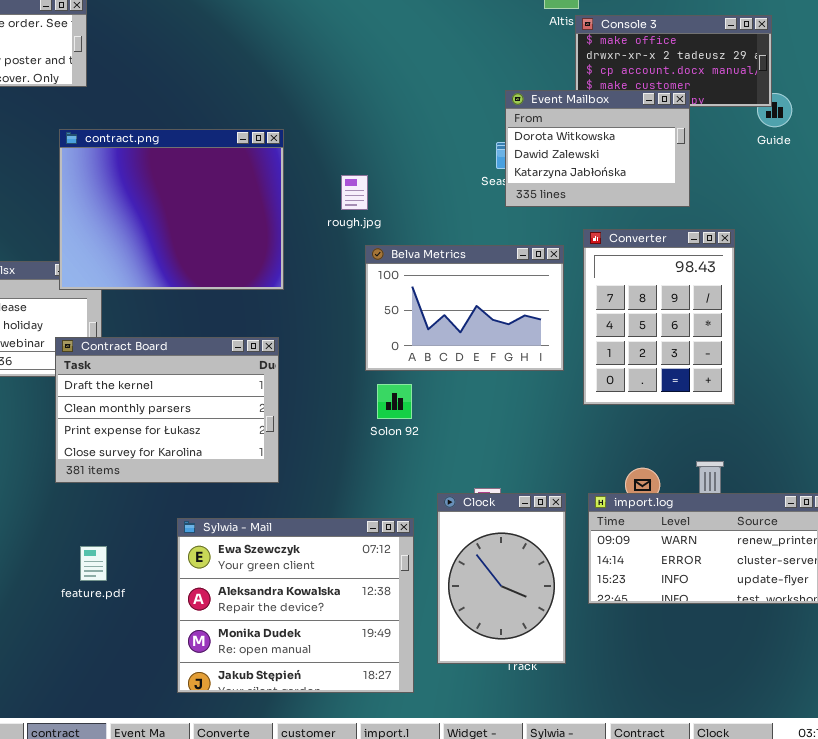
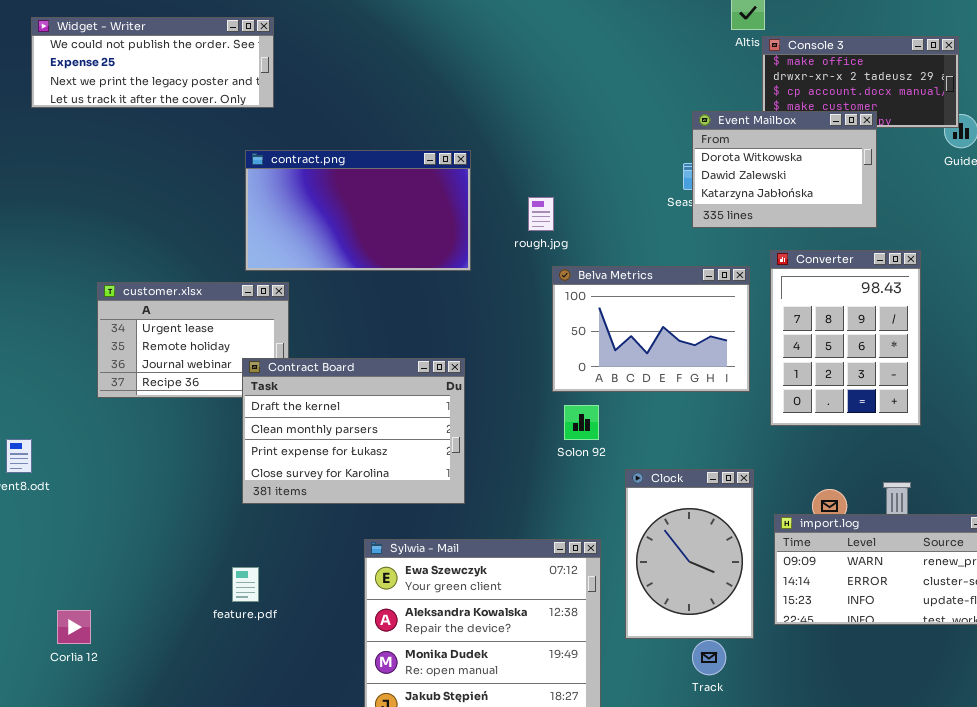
contract.png: [59,129,284,290] -> [245,150,471,271], resized
Clock: [437,493,566,664] -> [625,469,754,639], moved
feature.pdf: [80,546,107,581] -> [232,567,259,602], moved

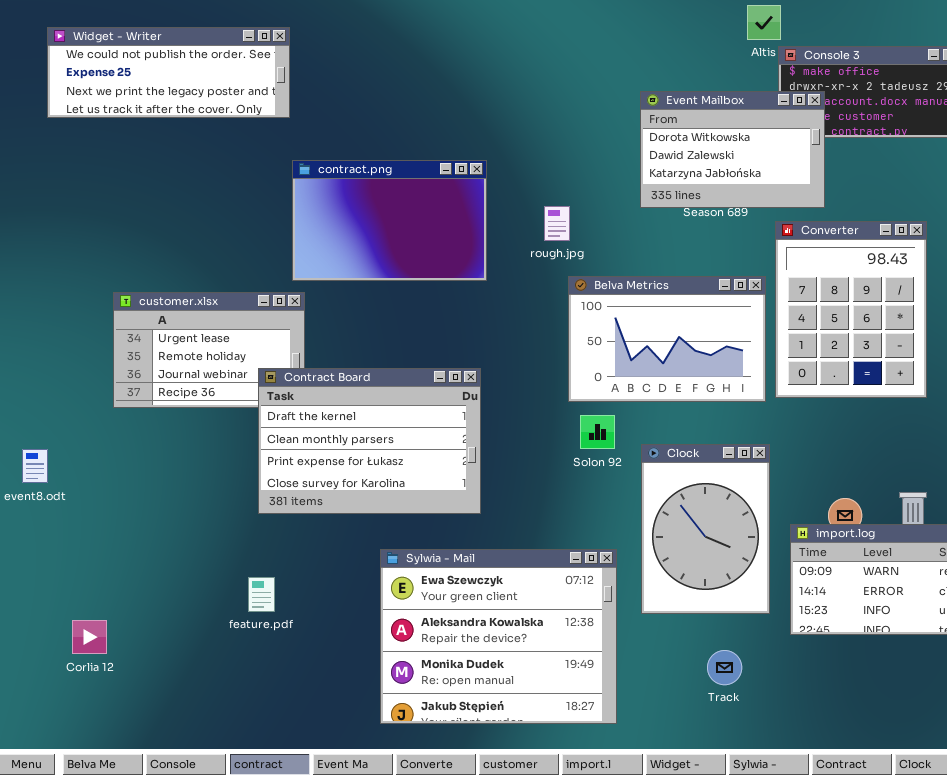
Event Mailbox: [692,111,877,228] -> [640,91,825,208], moved
contract.png: [245,150,471,271] -> [292,160,487,281], resized
Converter: [770,250,921,426] -> [775,221,927,398], moved
Clock: [625,469,754,639] -> [641,444,770,614], moved

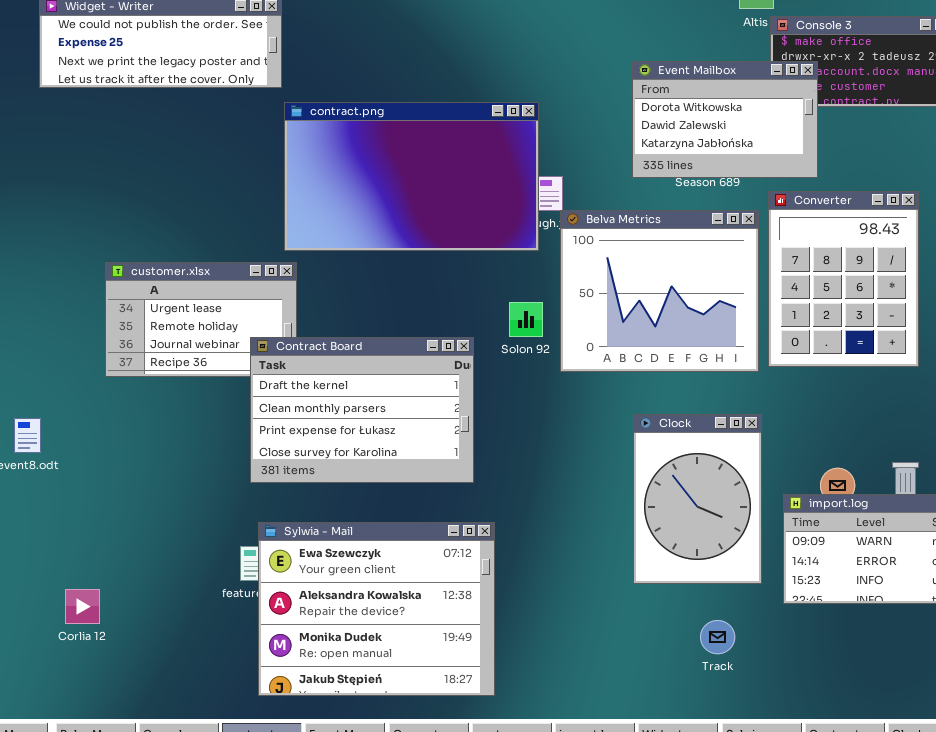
contract.png: [292,160,487,281] -> [284,102,539,251], resized
Belva Metrics: [568,276,766,402] -> [560,210,759,372], resized
Solon 92: [580,415,615,449] -> [509,302,543,337], moved
Sylwia - Mail: [380,549,617,724] -> [258,522,495,696], moved

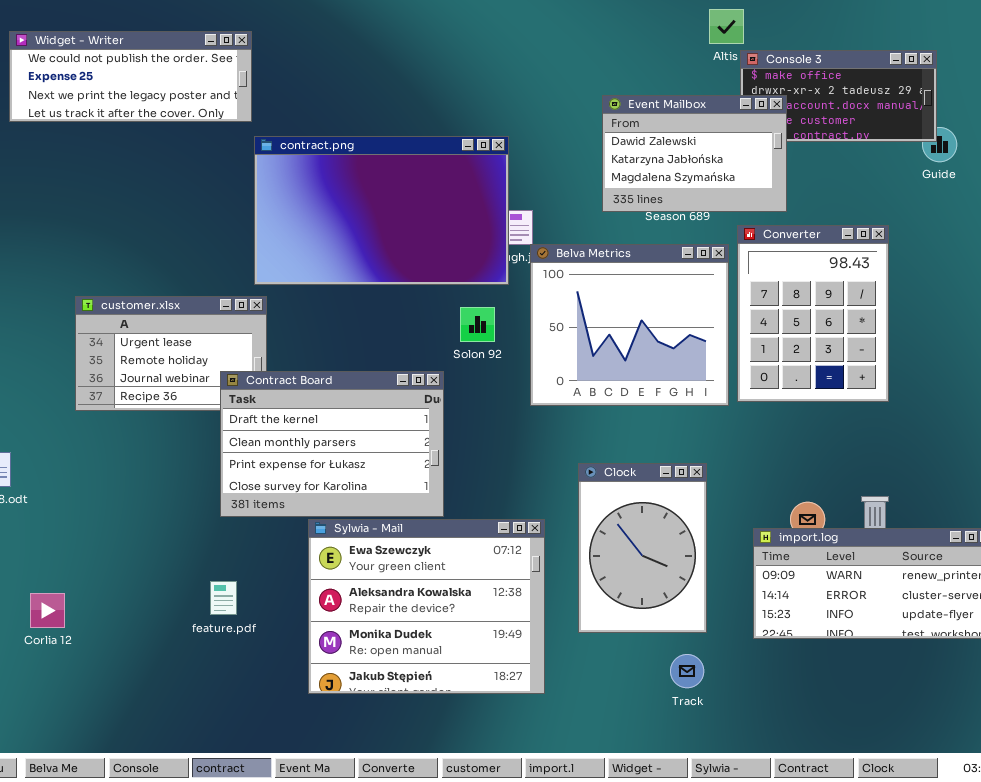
Event Mailbox: [632,61,818,178] -> [602,95,787,212], scrolled down 1 row
Solon 92: [509,302,543,337] -> [460,307,495,342], moved
Clock: [633,414,762,584] -> [578,463,707,633], moved
Sylwia - Mail: [258,522,495,696] -> [308,519,545,694], moved
Corlia 12: [65,589,100,624] -> [30,593,65,628], moved

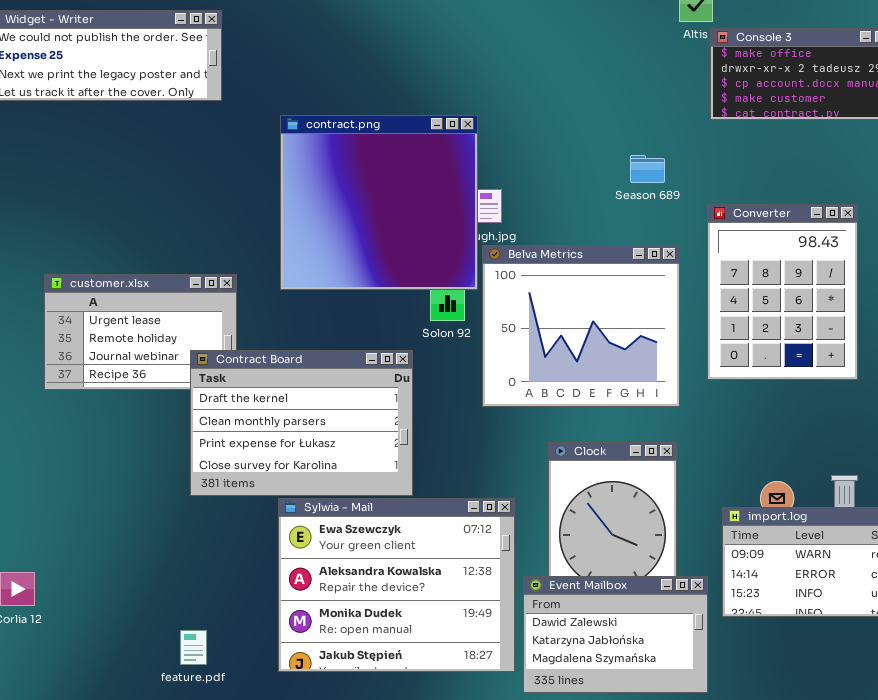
Event Mailbox: [602,95,787,212] -> [523,576,708,693], moved
contract.png: [254,136,509,285] -> [280,115,478,290], resized
Belva Metrics: [530,244,729,406] -> [482,245,680,407], moved
feature.pdf: [210,581,237,615] -> [180,630,207,665], moved

